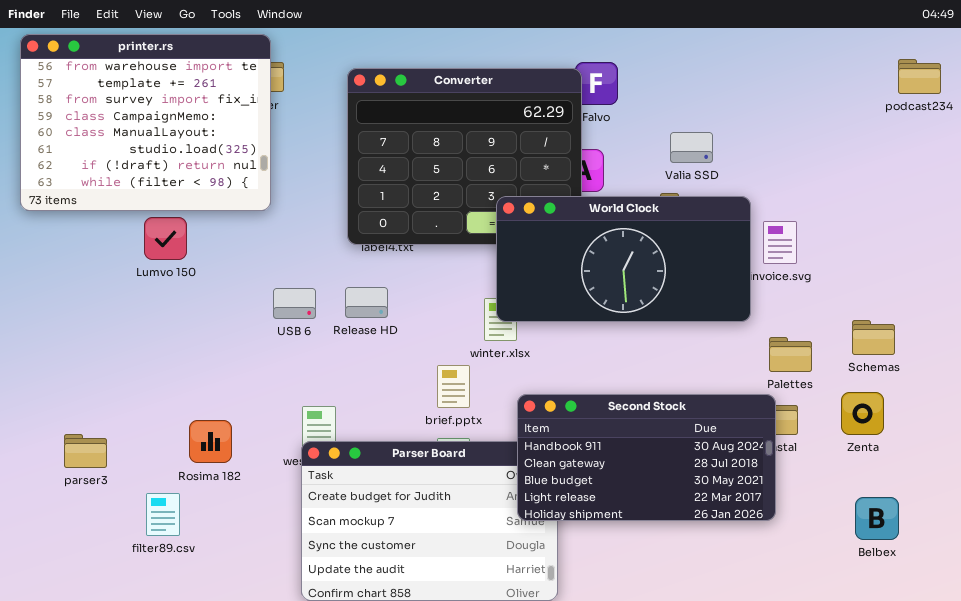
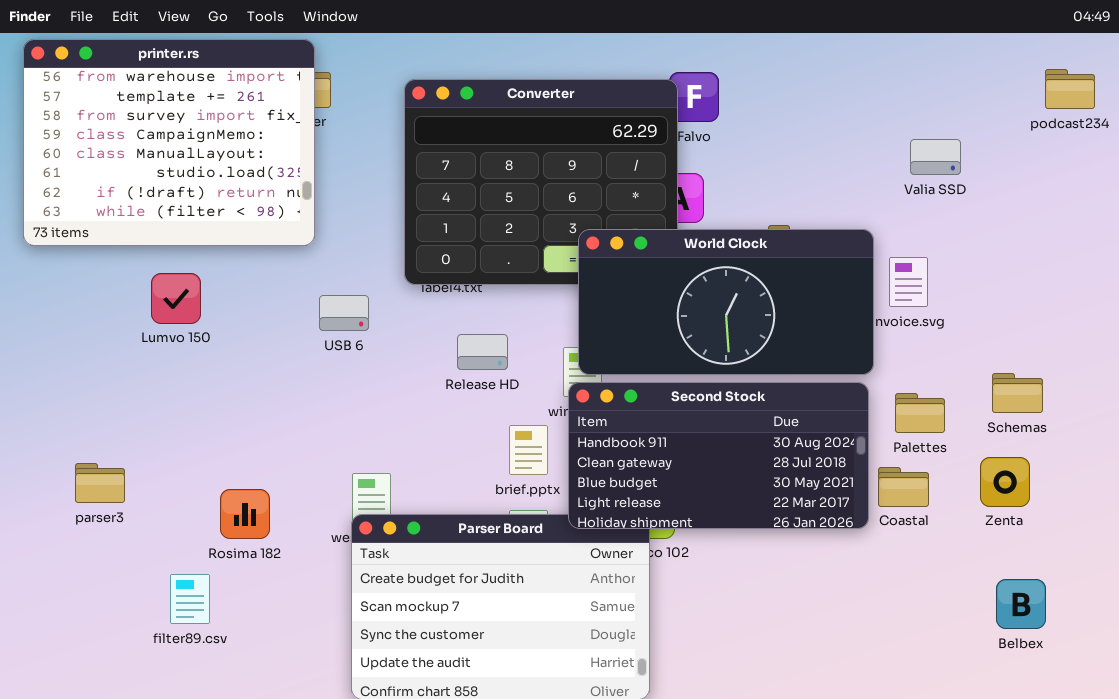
Valia SSD: [670,132,713,163] -> [910,139,961,175], moved
Lumvo 150: [144,217,187,260] -> [151,273,201,324], moved
Release HD: [345,287,388,318] -> [457,334,508,370], moved
USB 6: [273,288,316,319] -> [319,295,369,331], moved
Second Stock: [517,394,776,521] -> [568,382,869,529], moved
parser3: [64,434,107,468] -> [75,463,125,503], moved

